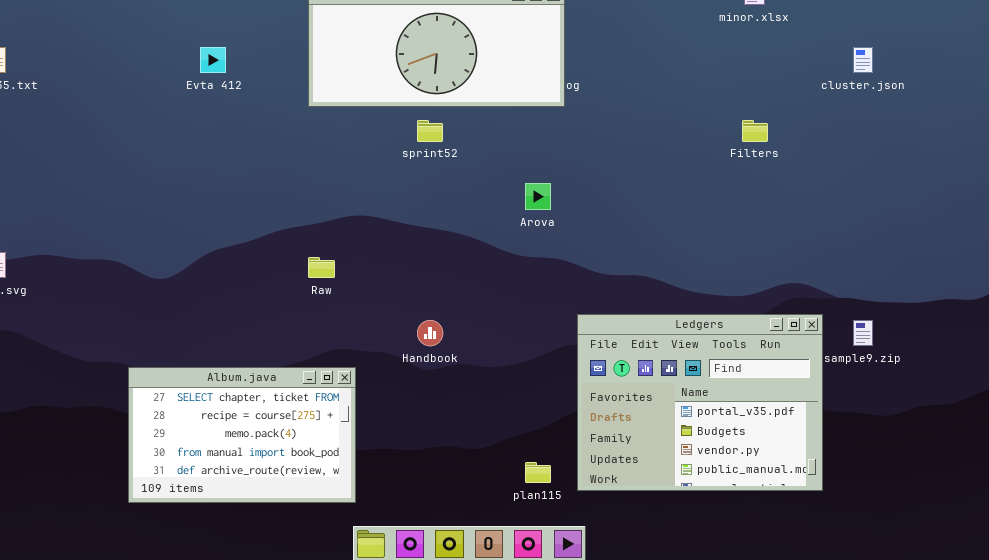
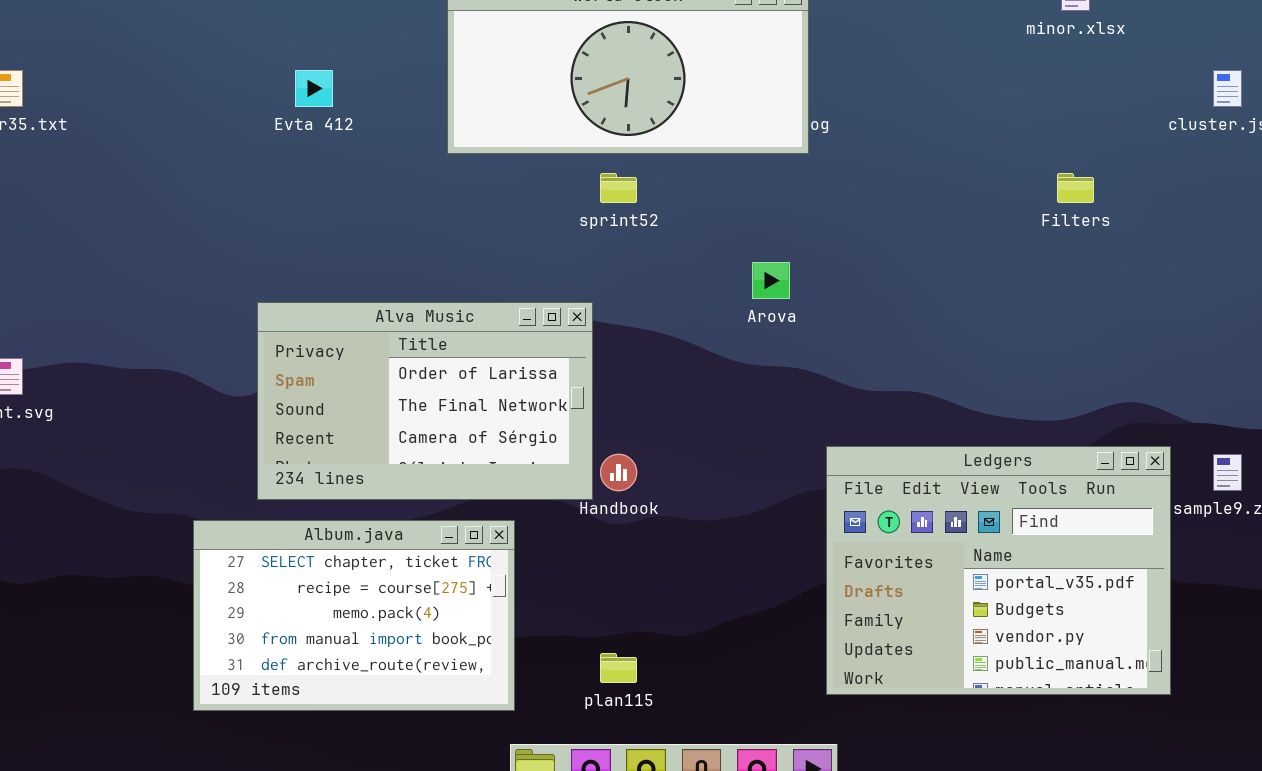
Alva Music: none -> [257,302,593,500], opened
plan115: [525,462,551,483] -> [600,653,637,683], moved

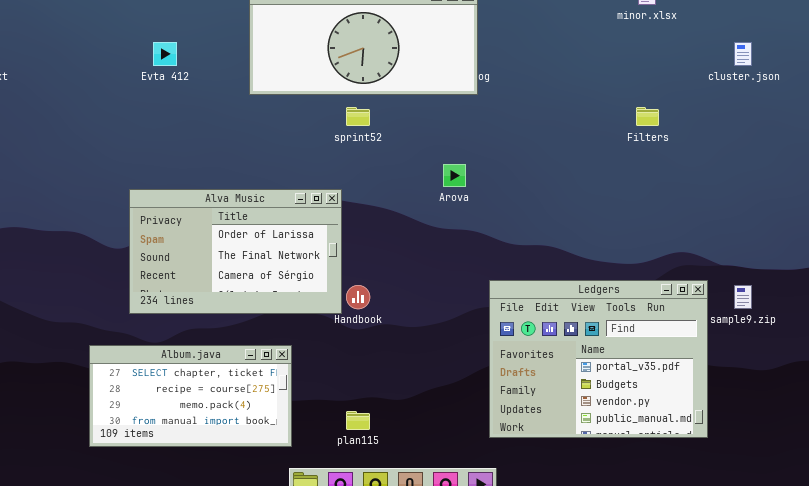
Album.java: [193,520,515,711] -> [89,345,292,447], resized

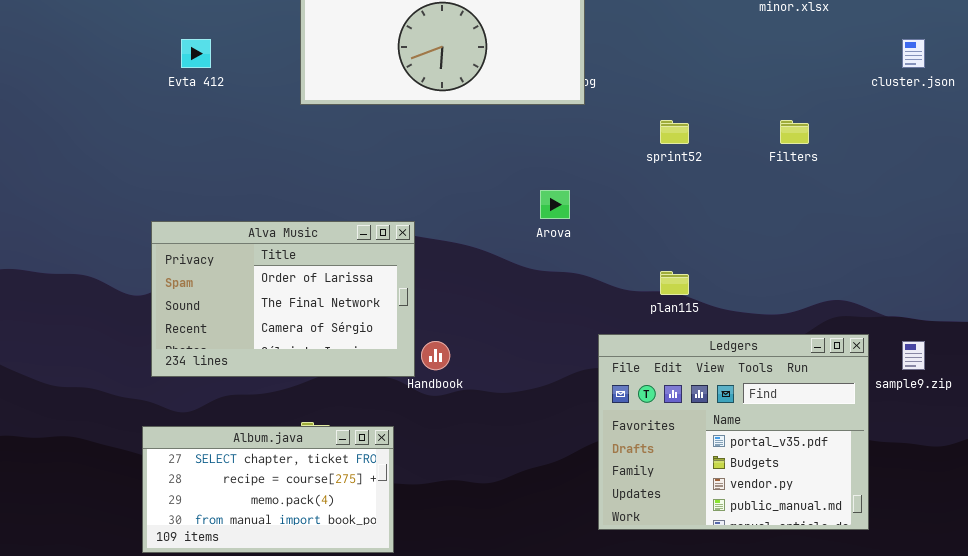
sprint52: [346,107,370,126] -> [660,120,689,144], moved
Album.java: [89,345,292,447] -> [142,426,394,553], moved
plan115: [346,411,370,430] -> [660,271,689,295], moved

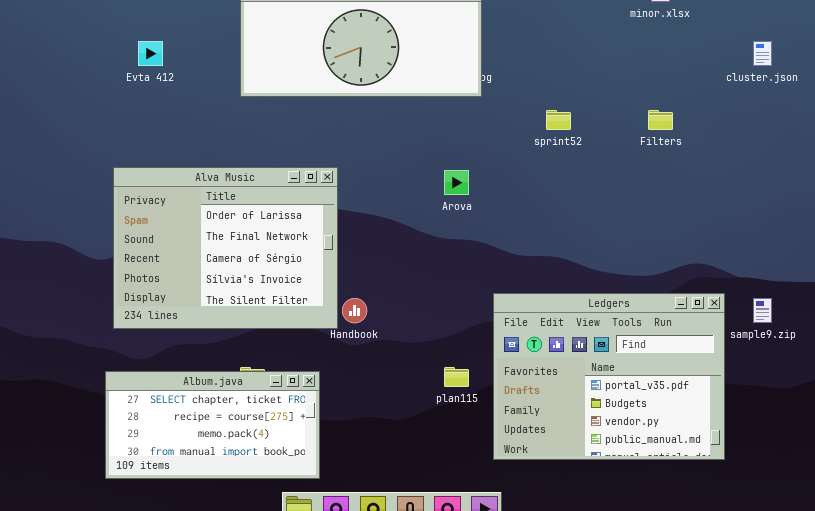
Alva Music: [151,221,415,377] -> [113,167,338,329], resized
plan115: [660,271,689,295] -> [444,367,469,387], moved

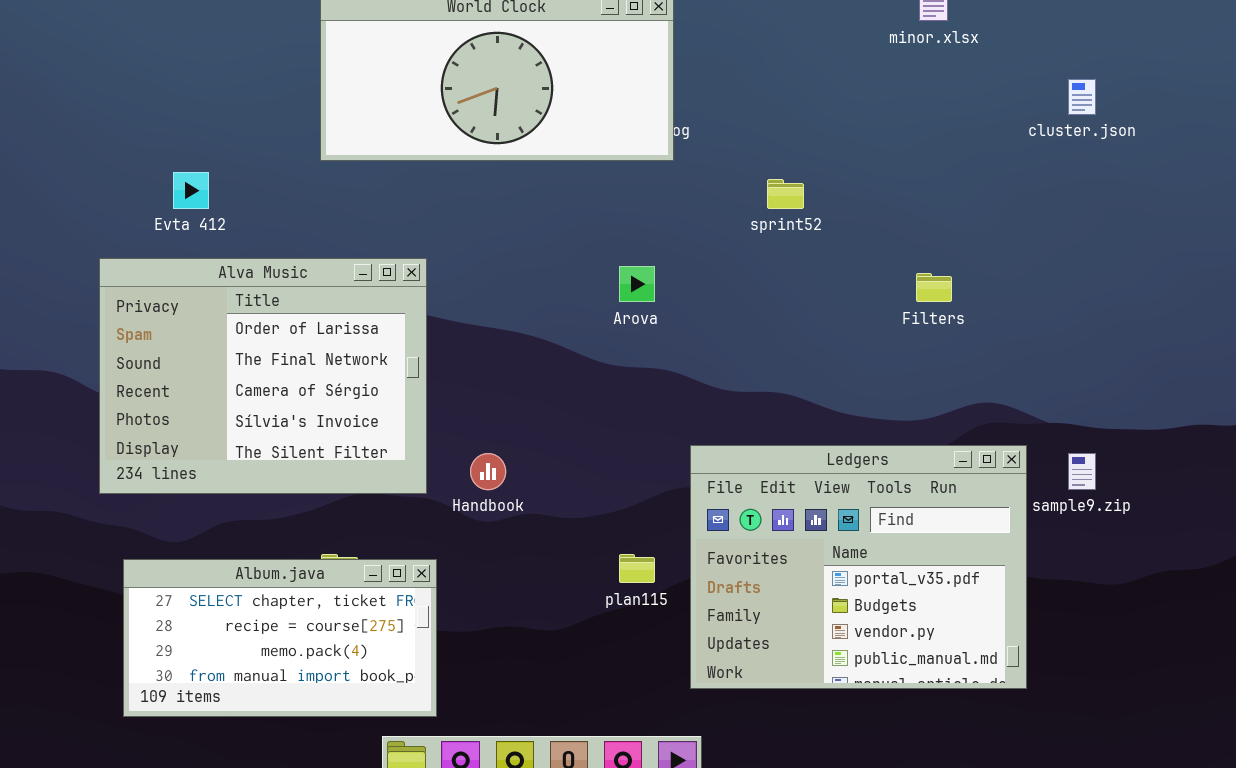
Evta 412: [138,41,163,66] -> [173,172,209,209], moved
Filters: [648,110,673,130] -> [916,273,952,302], moved
Alva Music: [113,167,338,329] -> [99,258,427,494], moved

